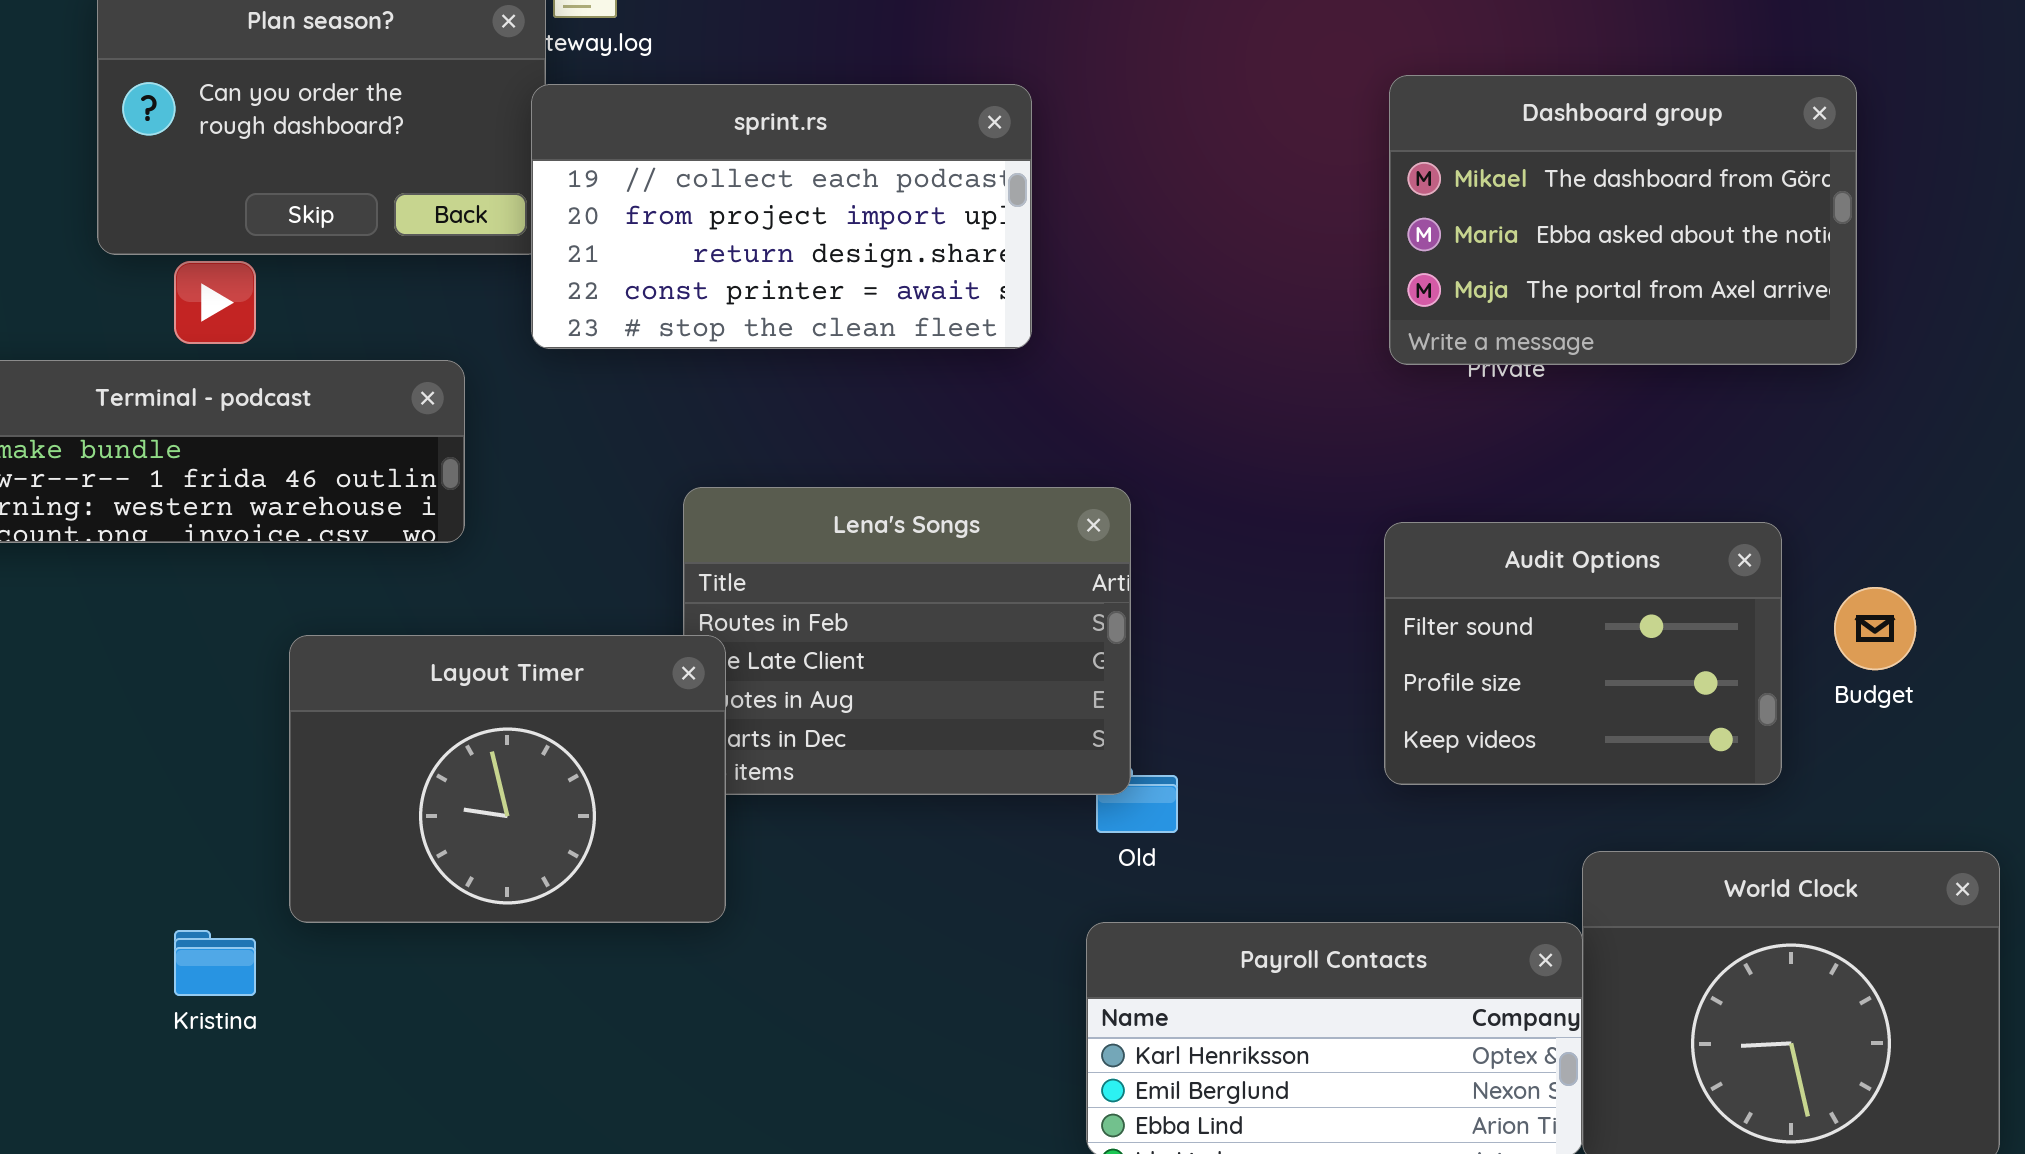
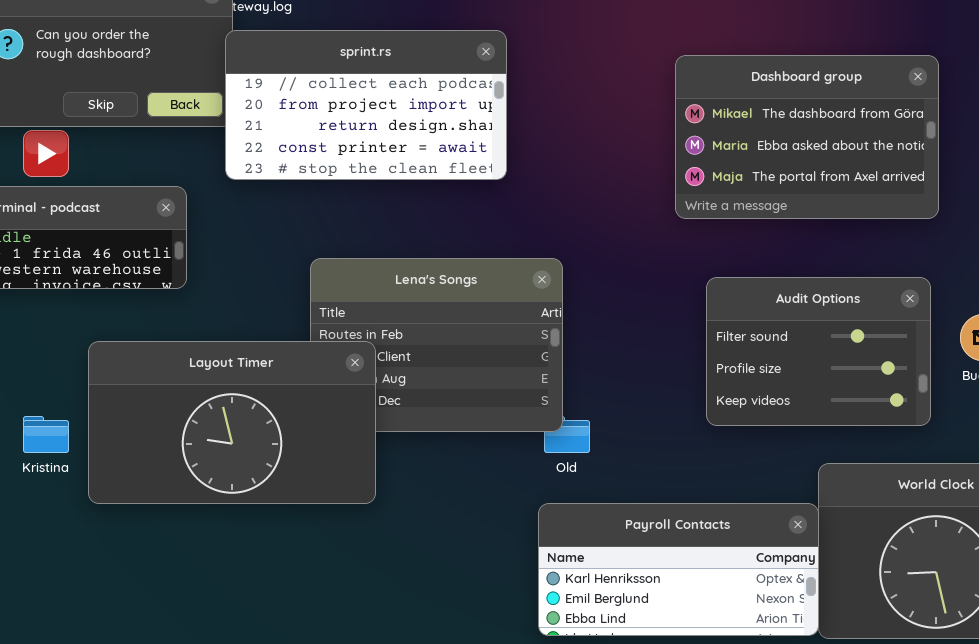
Dashboard group: [1389,75,1857,365] -> [675,55,939,219], moved
Layout Timer: [289,635,726,923] -> [88,341,376,504], resized
Kristina: [174,930,256,996] -> [23,416,69,453], moved

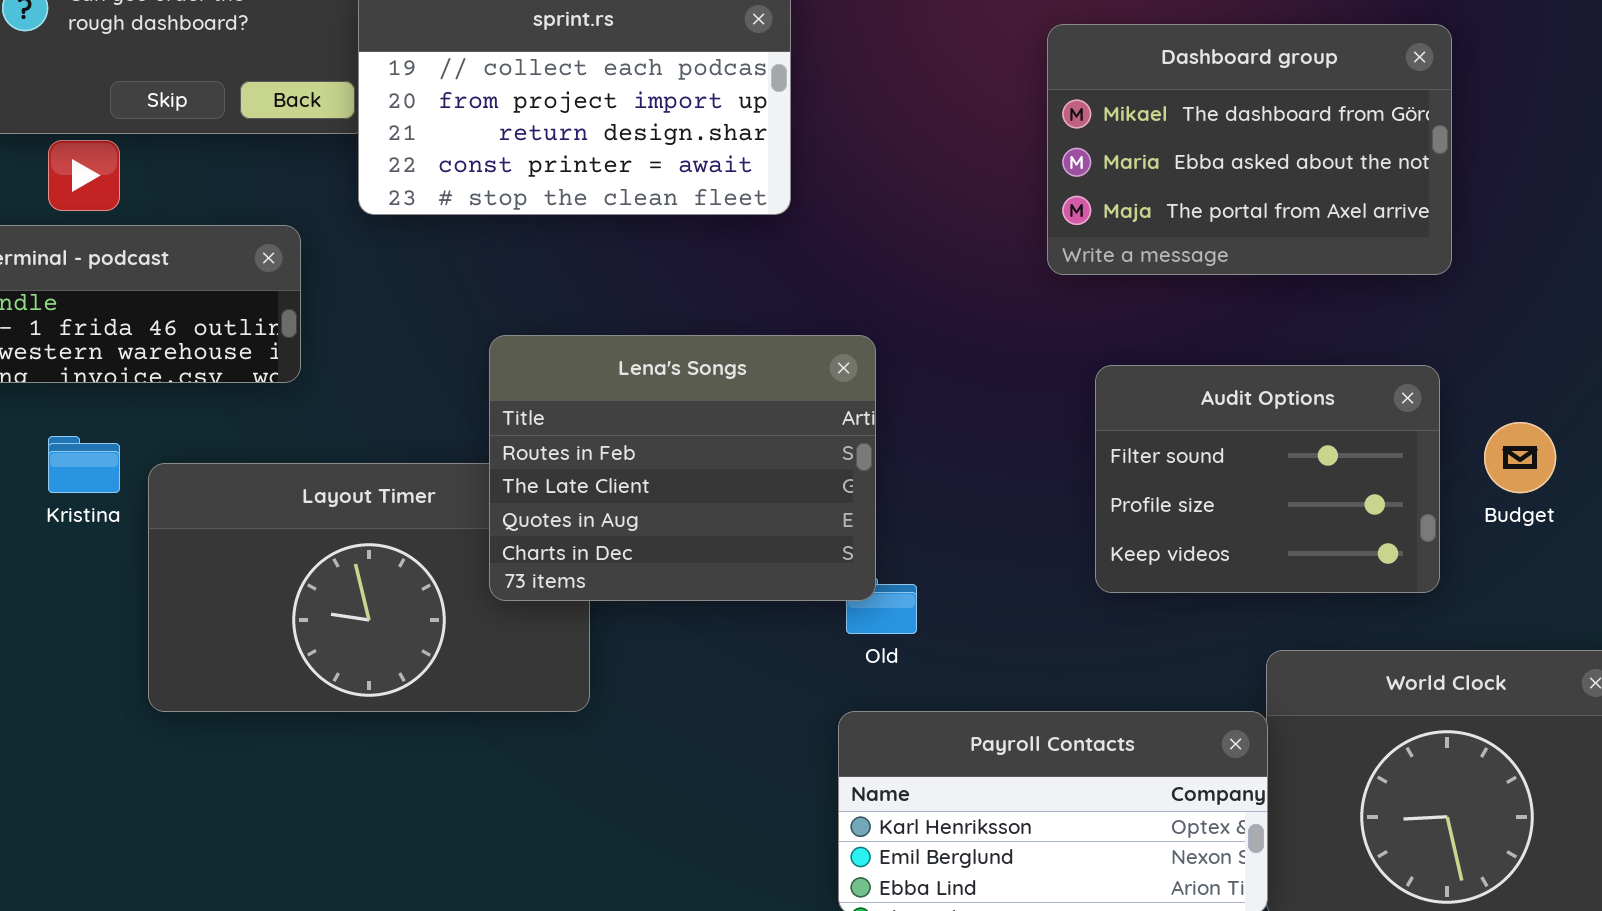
Lena's Songs: [310,258,563,432] -> [489,335,876,601], raised
Kristina: [23,416,69,453] -> [48,436,120,493], moved

